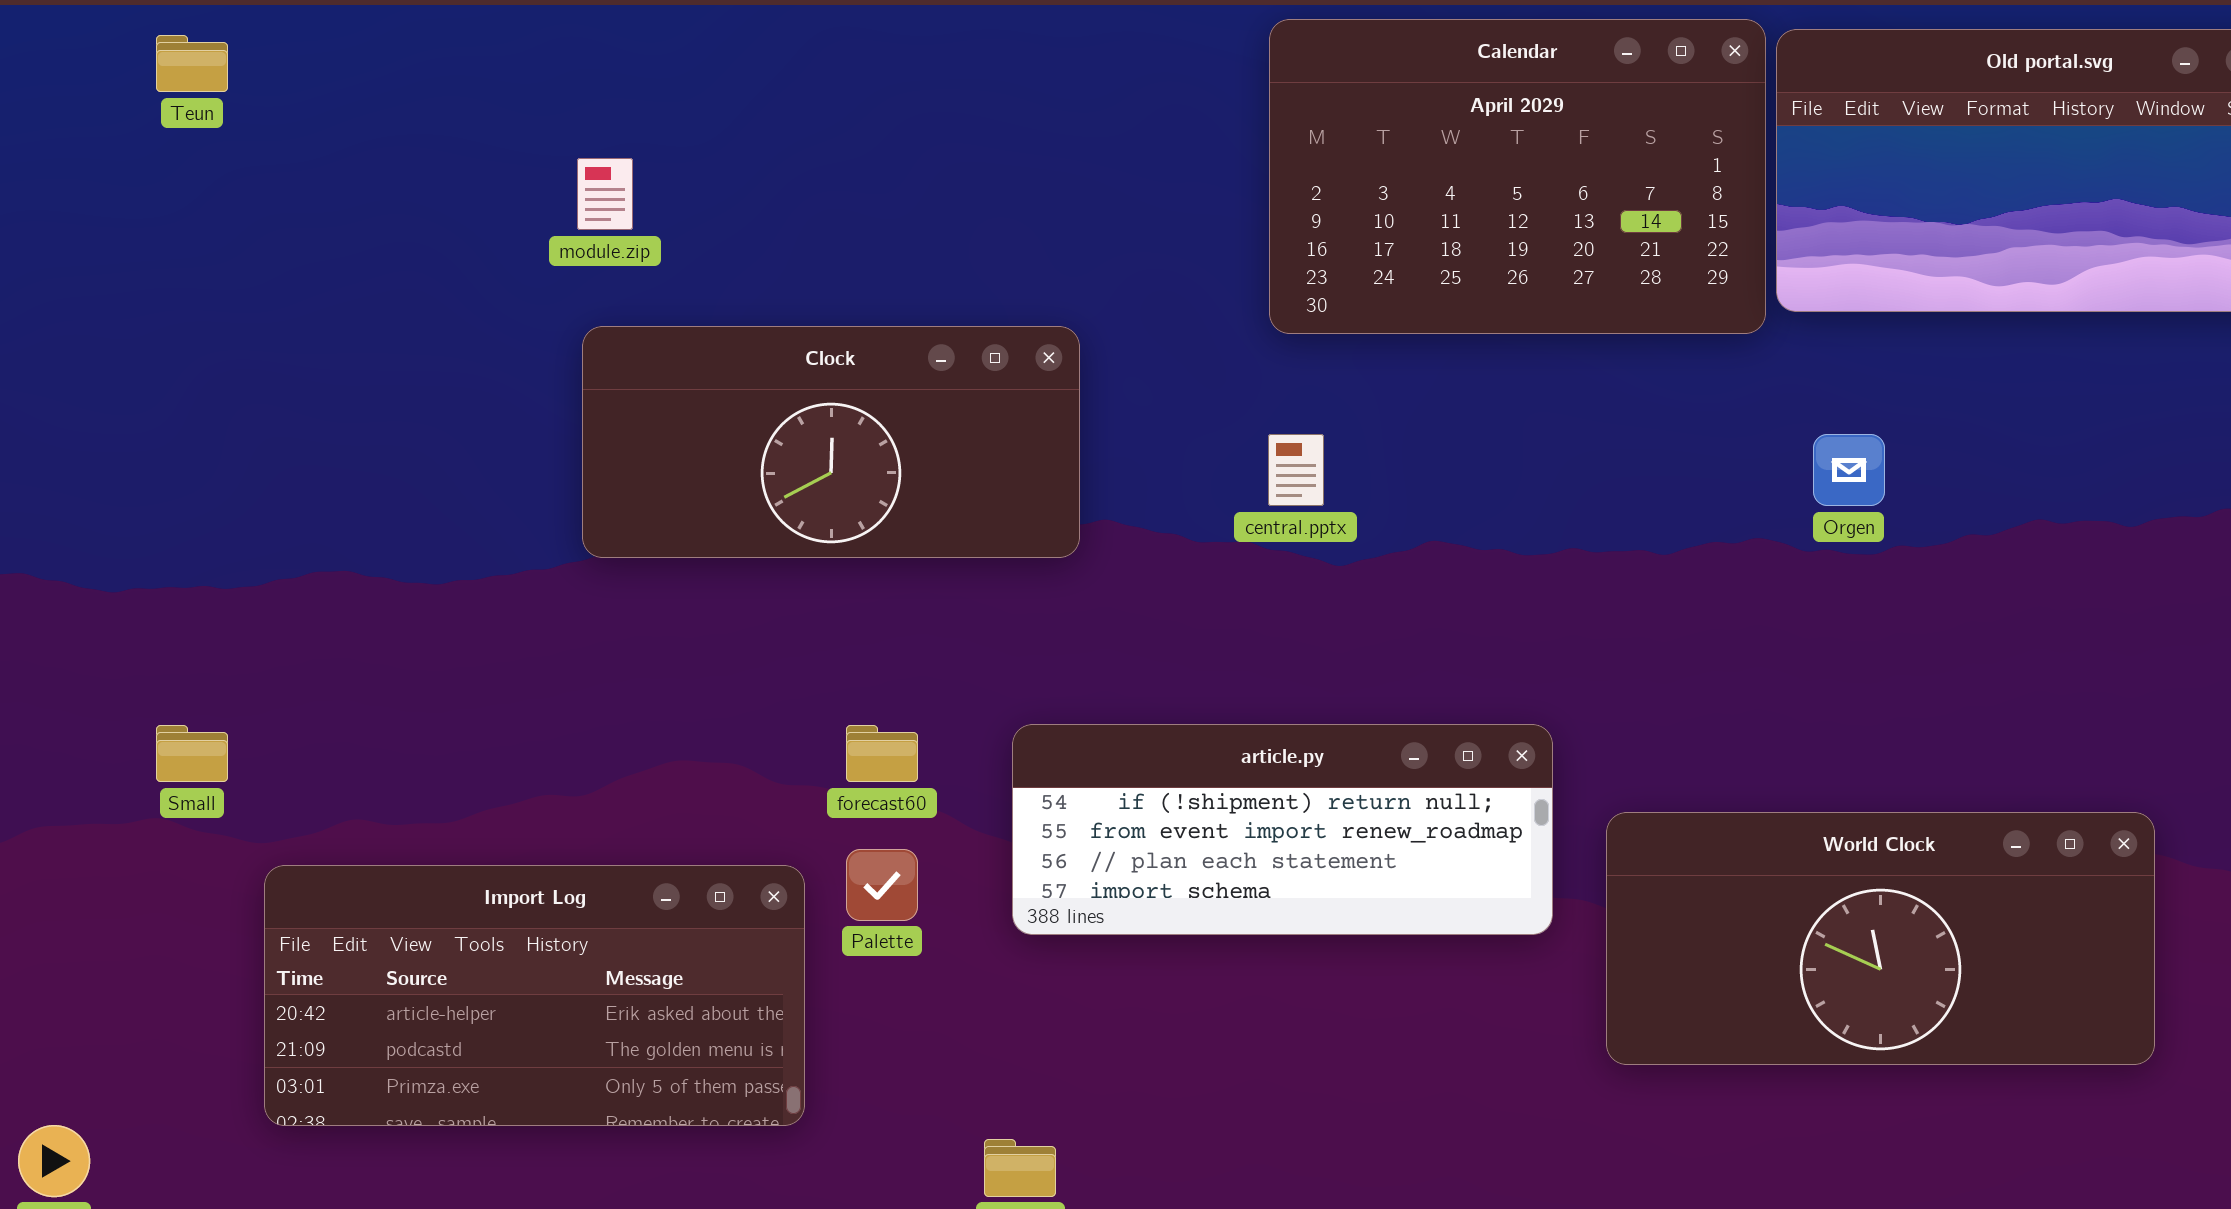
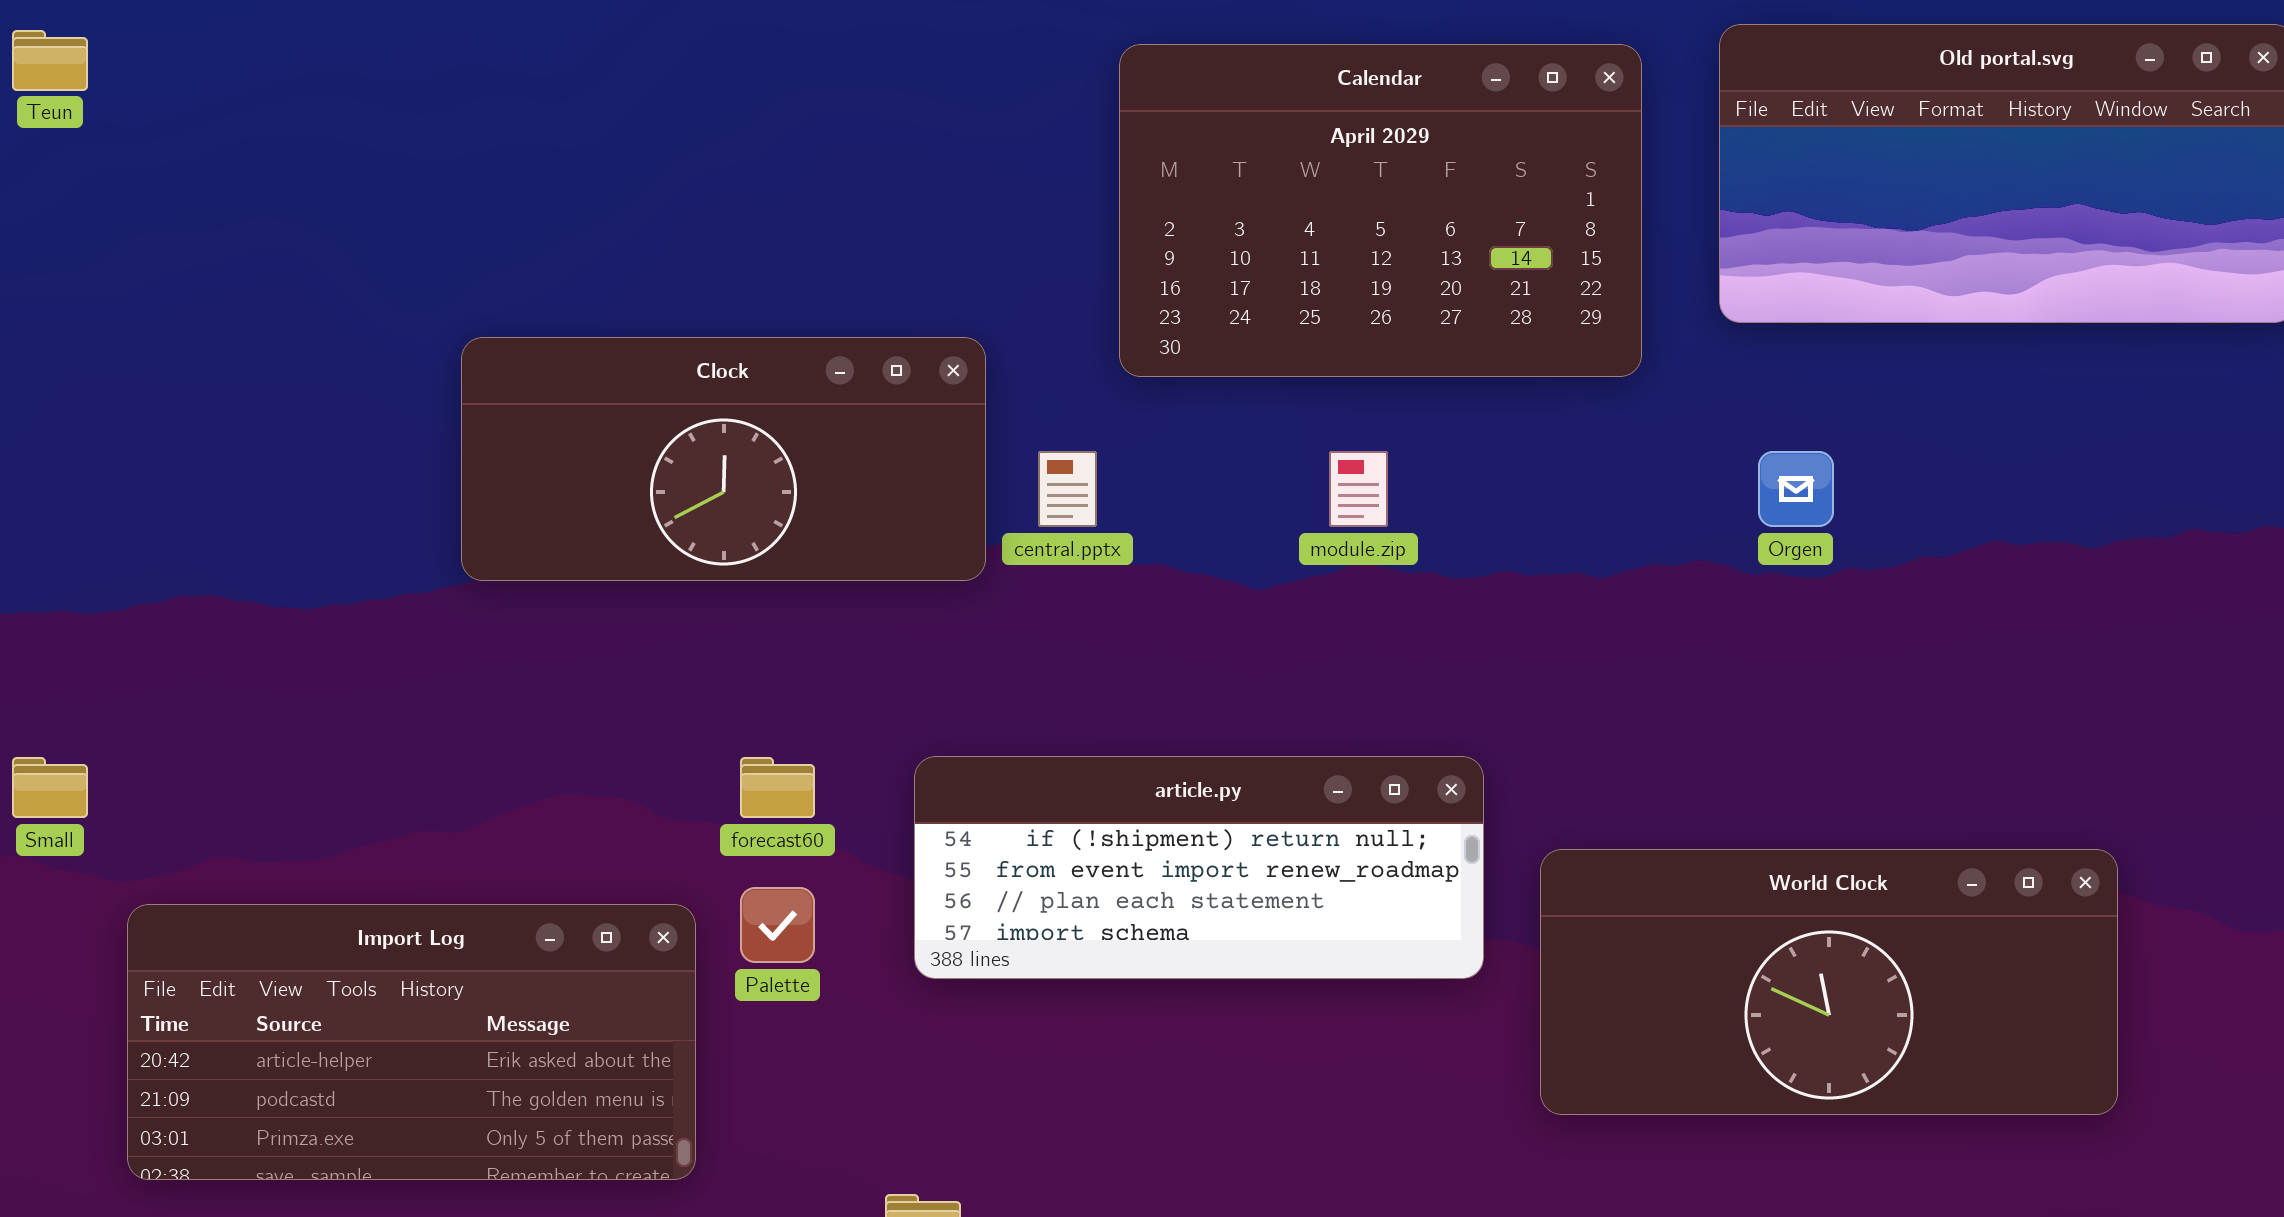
Calendar: [1269,19,1766,334] -> [1119,44,1642,377], moved
module.zip: [577,158,633,230] -> [1329,451,1388,527], moved
central.pptx: [1268,434,1324,506] -> [1038,451,1097,527], moved

